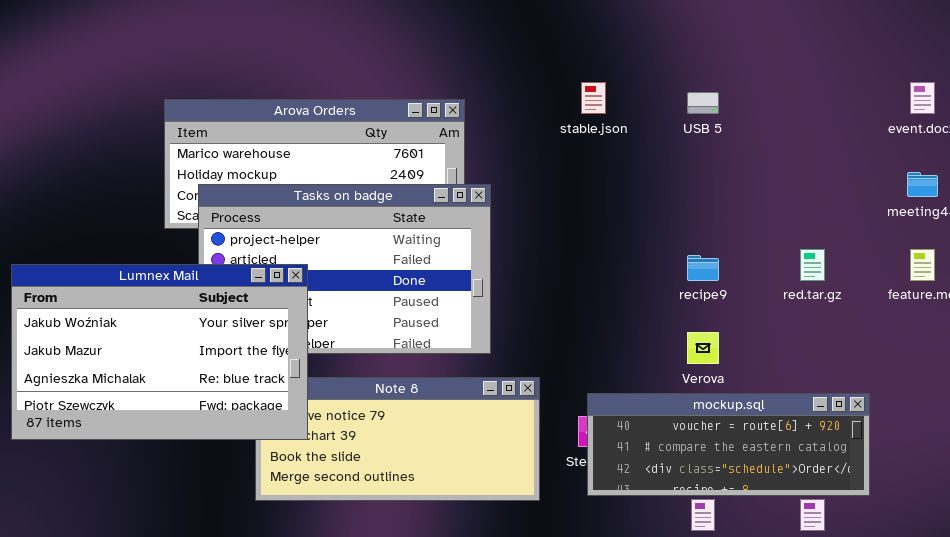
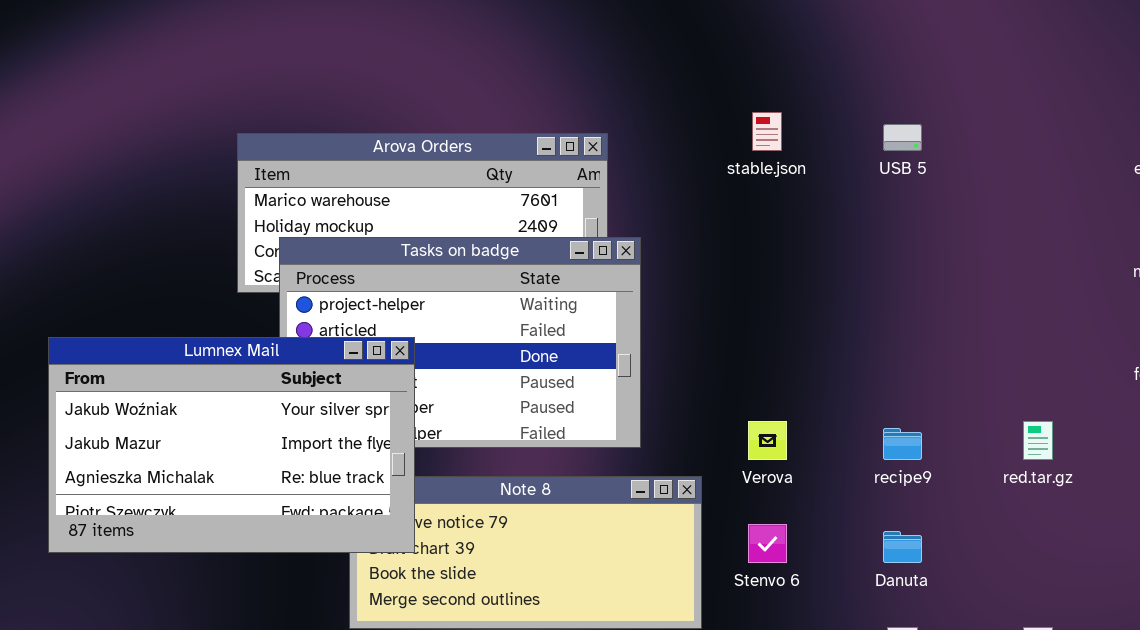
red.tar.gz: [800,249,825,281] -> [1023,421,1053,460], moved
recipe9: [687,255,719,281] -> [883,428,922,460], moved
Verova: [687,332,719,364] -> [748,421,787,460], moved
mockup.sql: [587,393,870,496] -> none, closed

